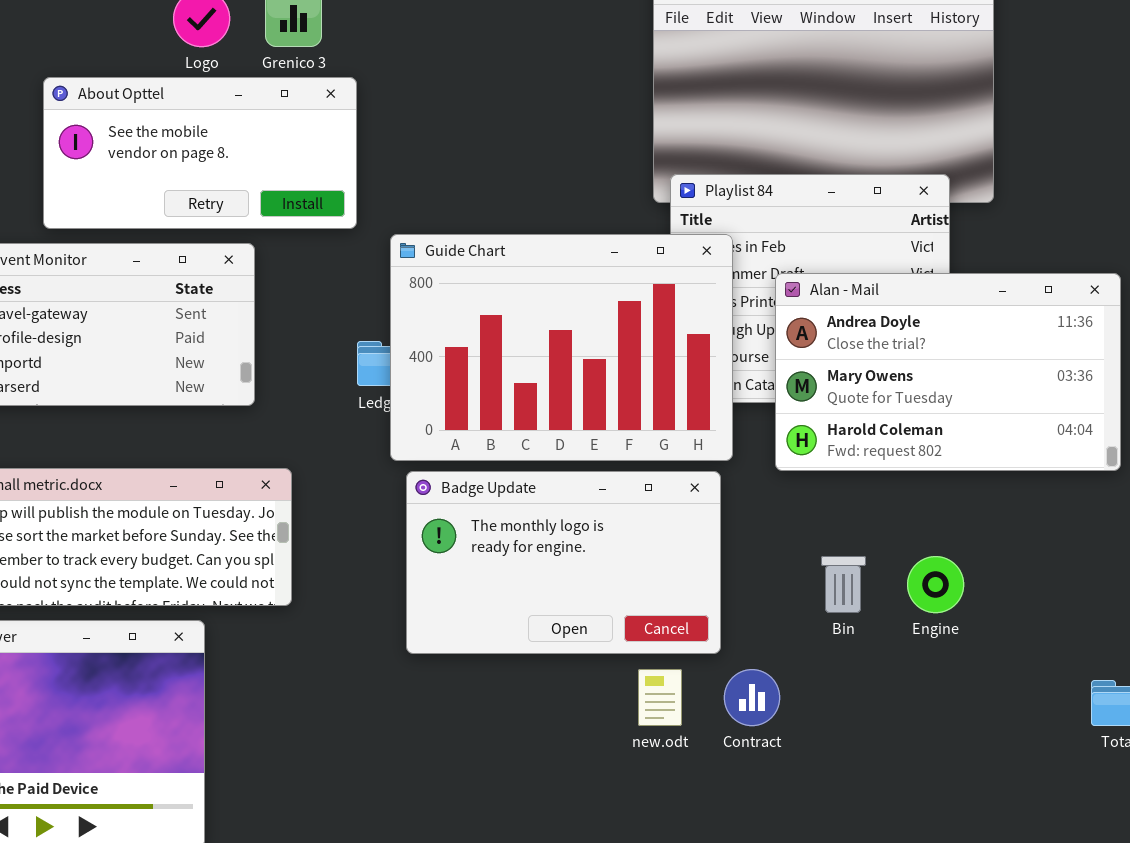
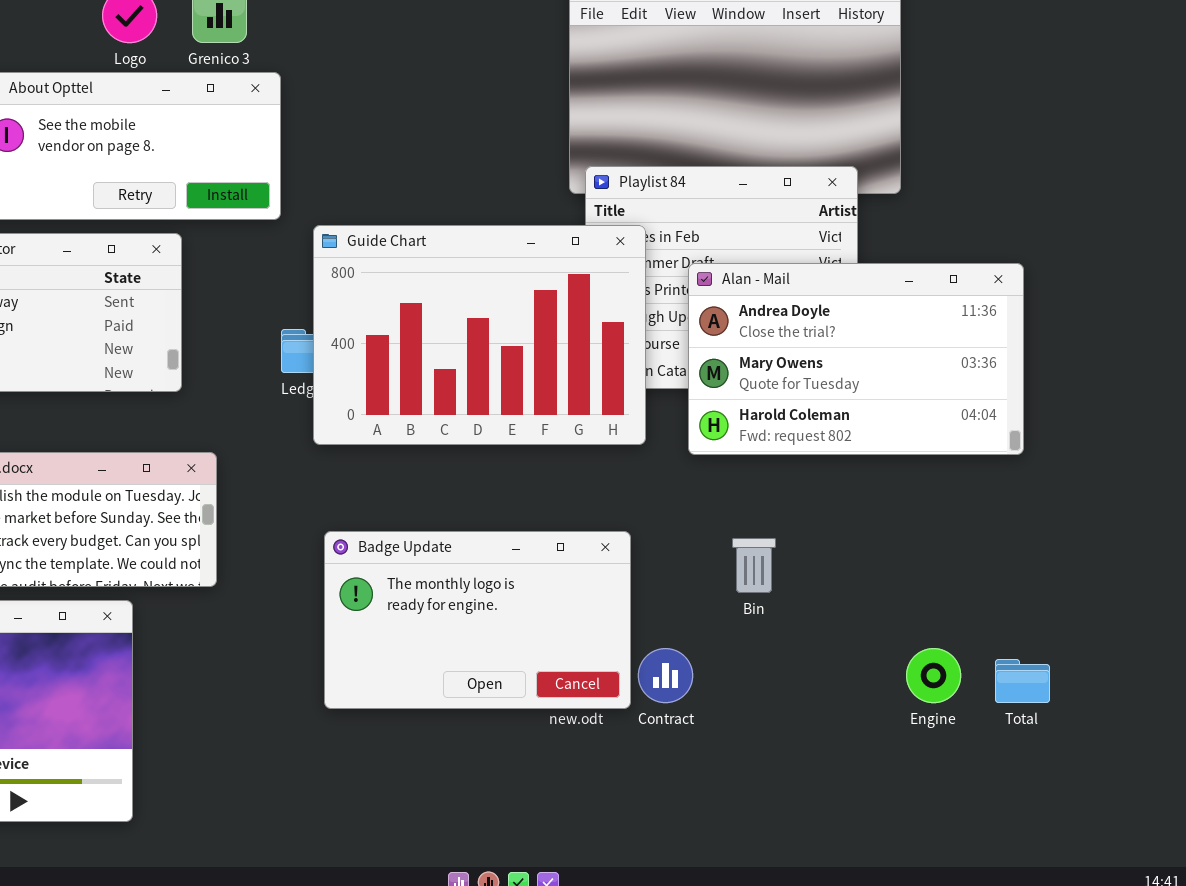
Badge Update: [406,471,721,654] -> [324,531,631,709], moved
Engine: [907,556,964,613] -> [906,648,961,703], moved

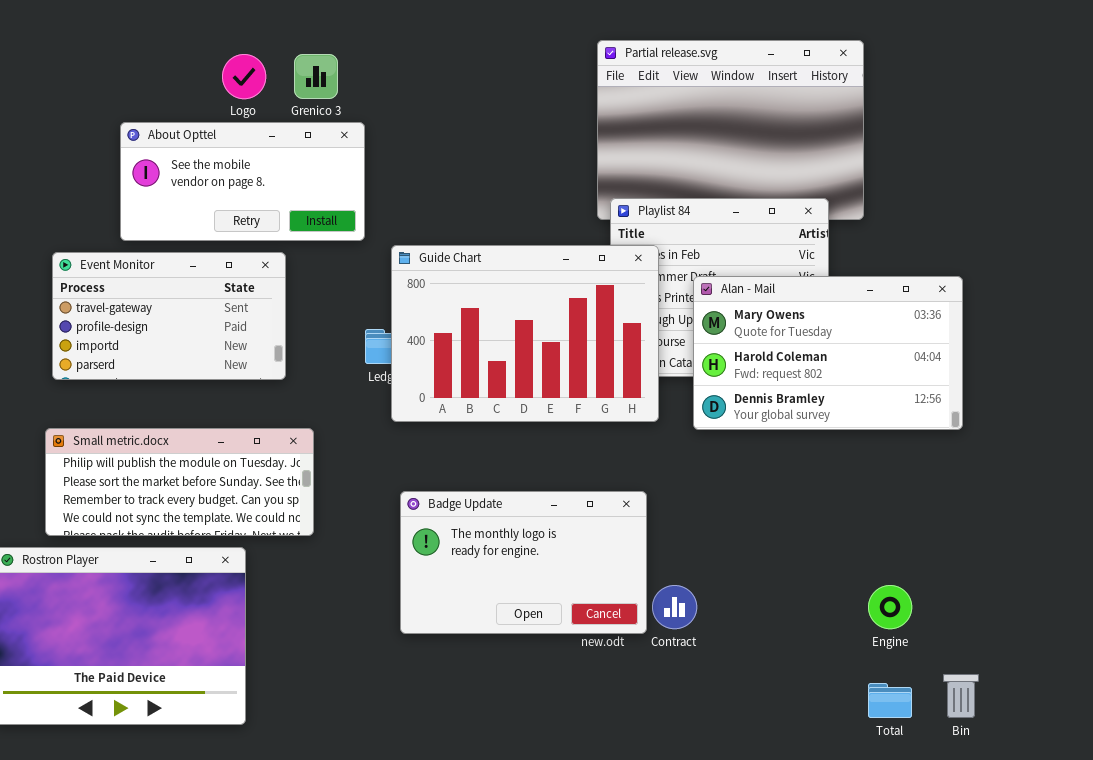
Alan - Mail: [688,263,1024,455] -> [693,276,963,430], scrolled down 1 row
Bin: [732,538,776,593] -> [943,674,979,718], moved
Total: [995,659,1050,703] -> [868,683,912,718], moved

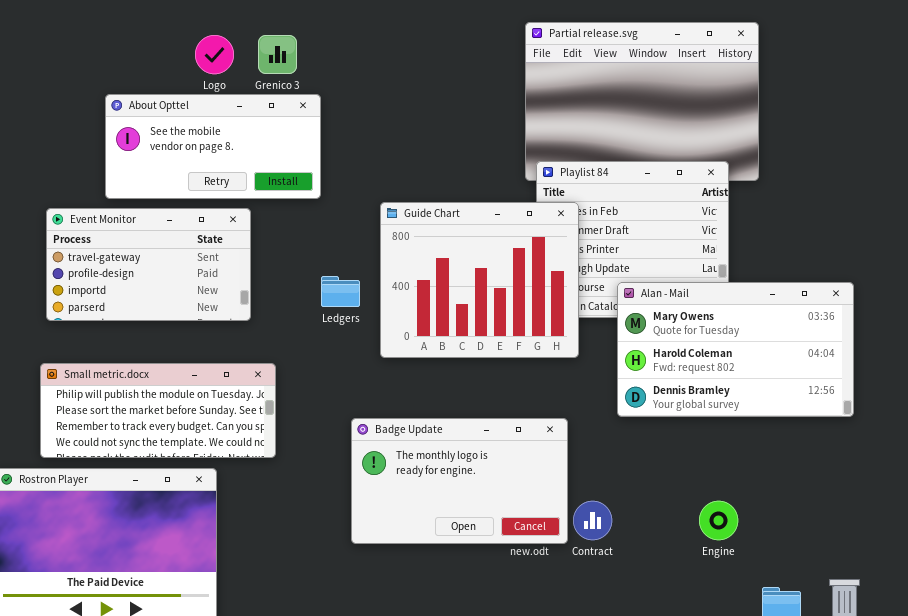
Guide Chart: [391,245,659,422] -> [380,202,579,358], resized
Alan - Mail: [693,276,963,430] -> [617,282,854,417], moved
Engine: [868,585,912,629] -> [699,501,738,540], moved

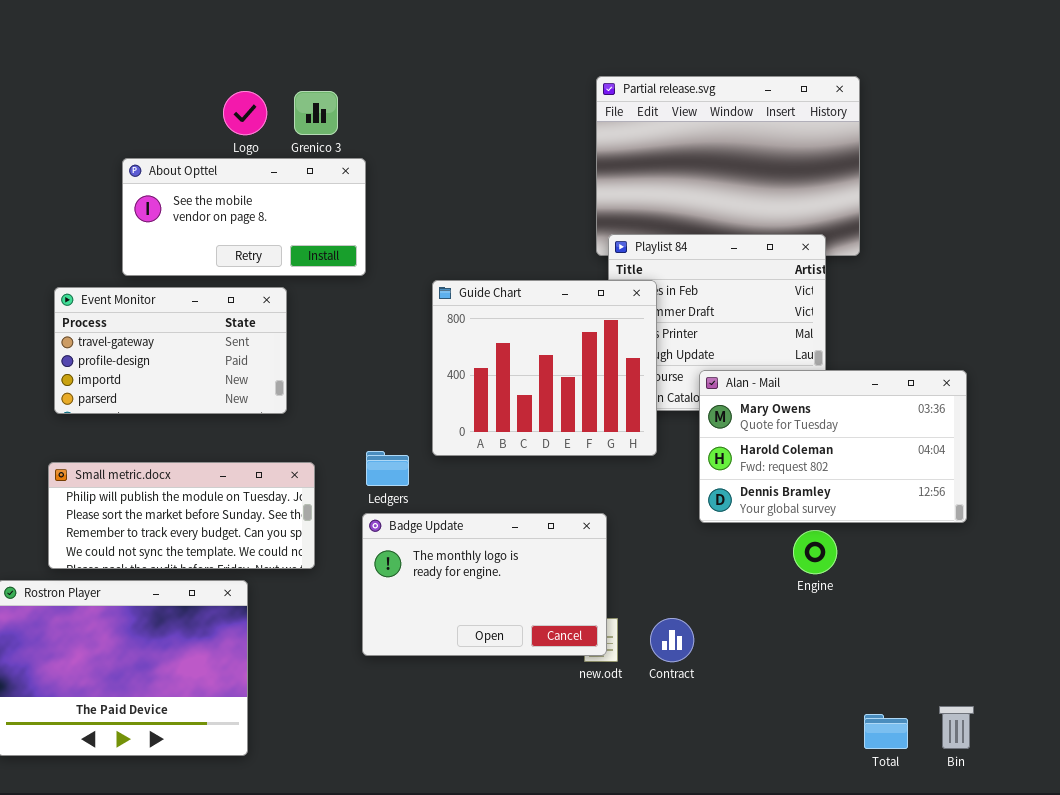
Ledgers: [321,276,360,307] -> [366,451,409,486], moved
Badge Update: [351,418,568,544] -> [362,513,607,656], moved
Engine: [699,501,738,540] -> [793,530,837,574], moved

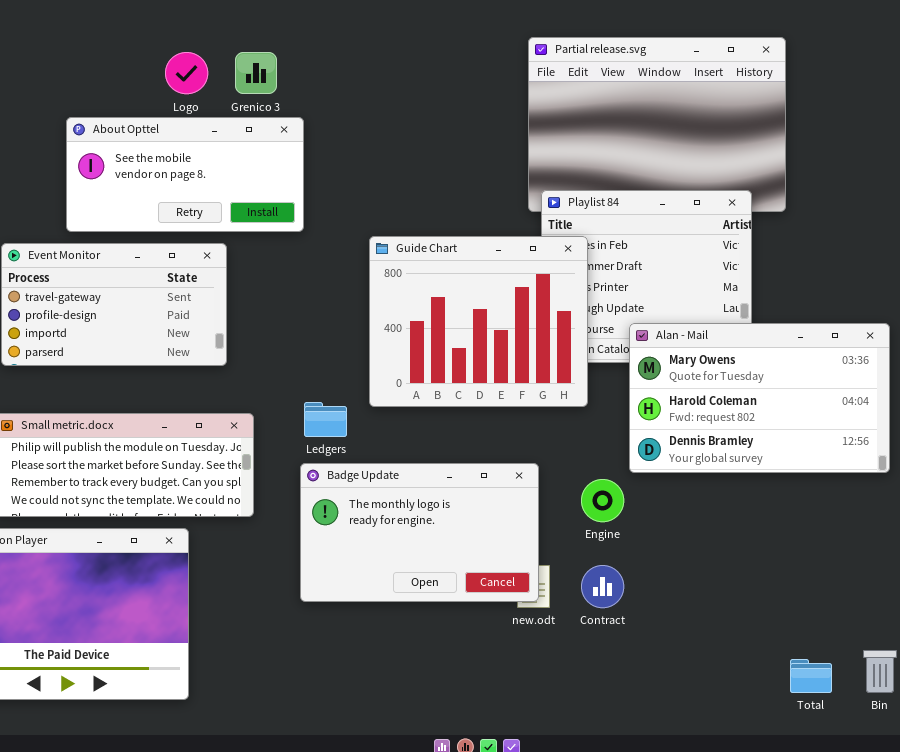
Engine: [793,530,837,574] -> [581,479,624,522], moved

